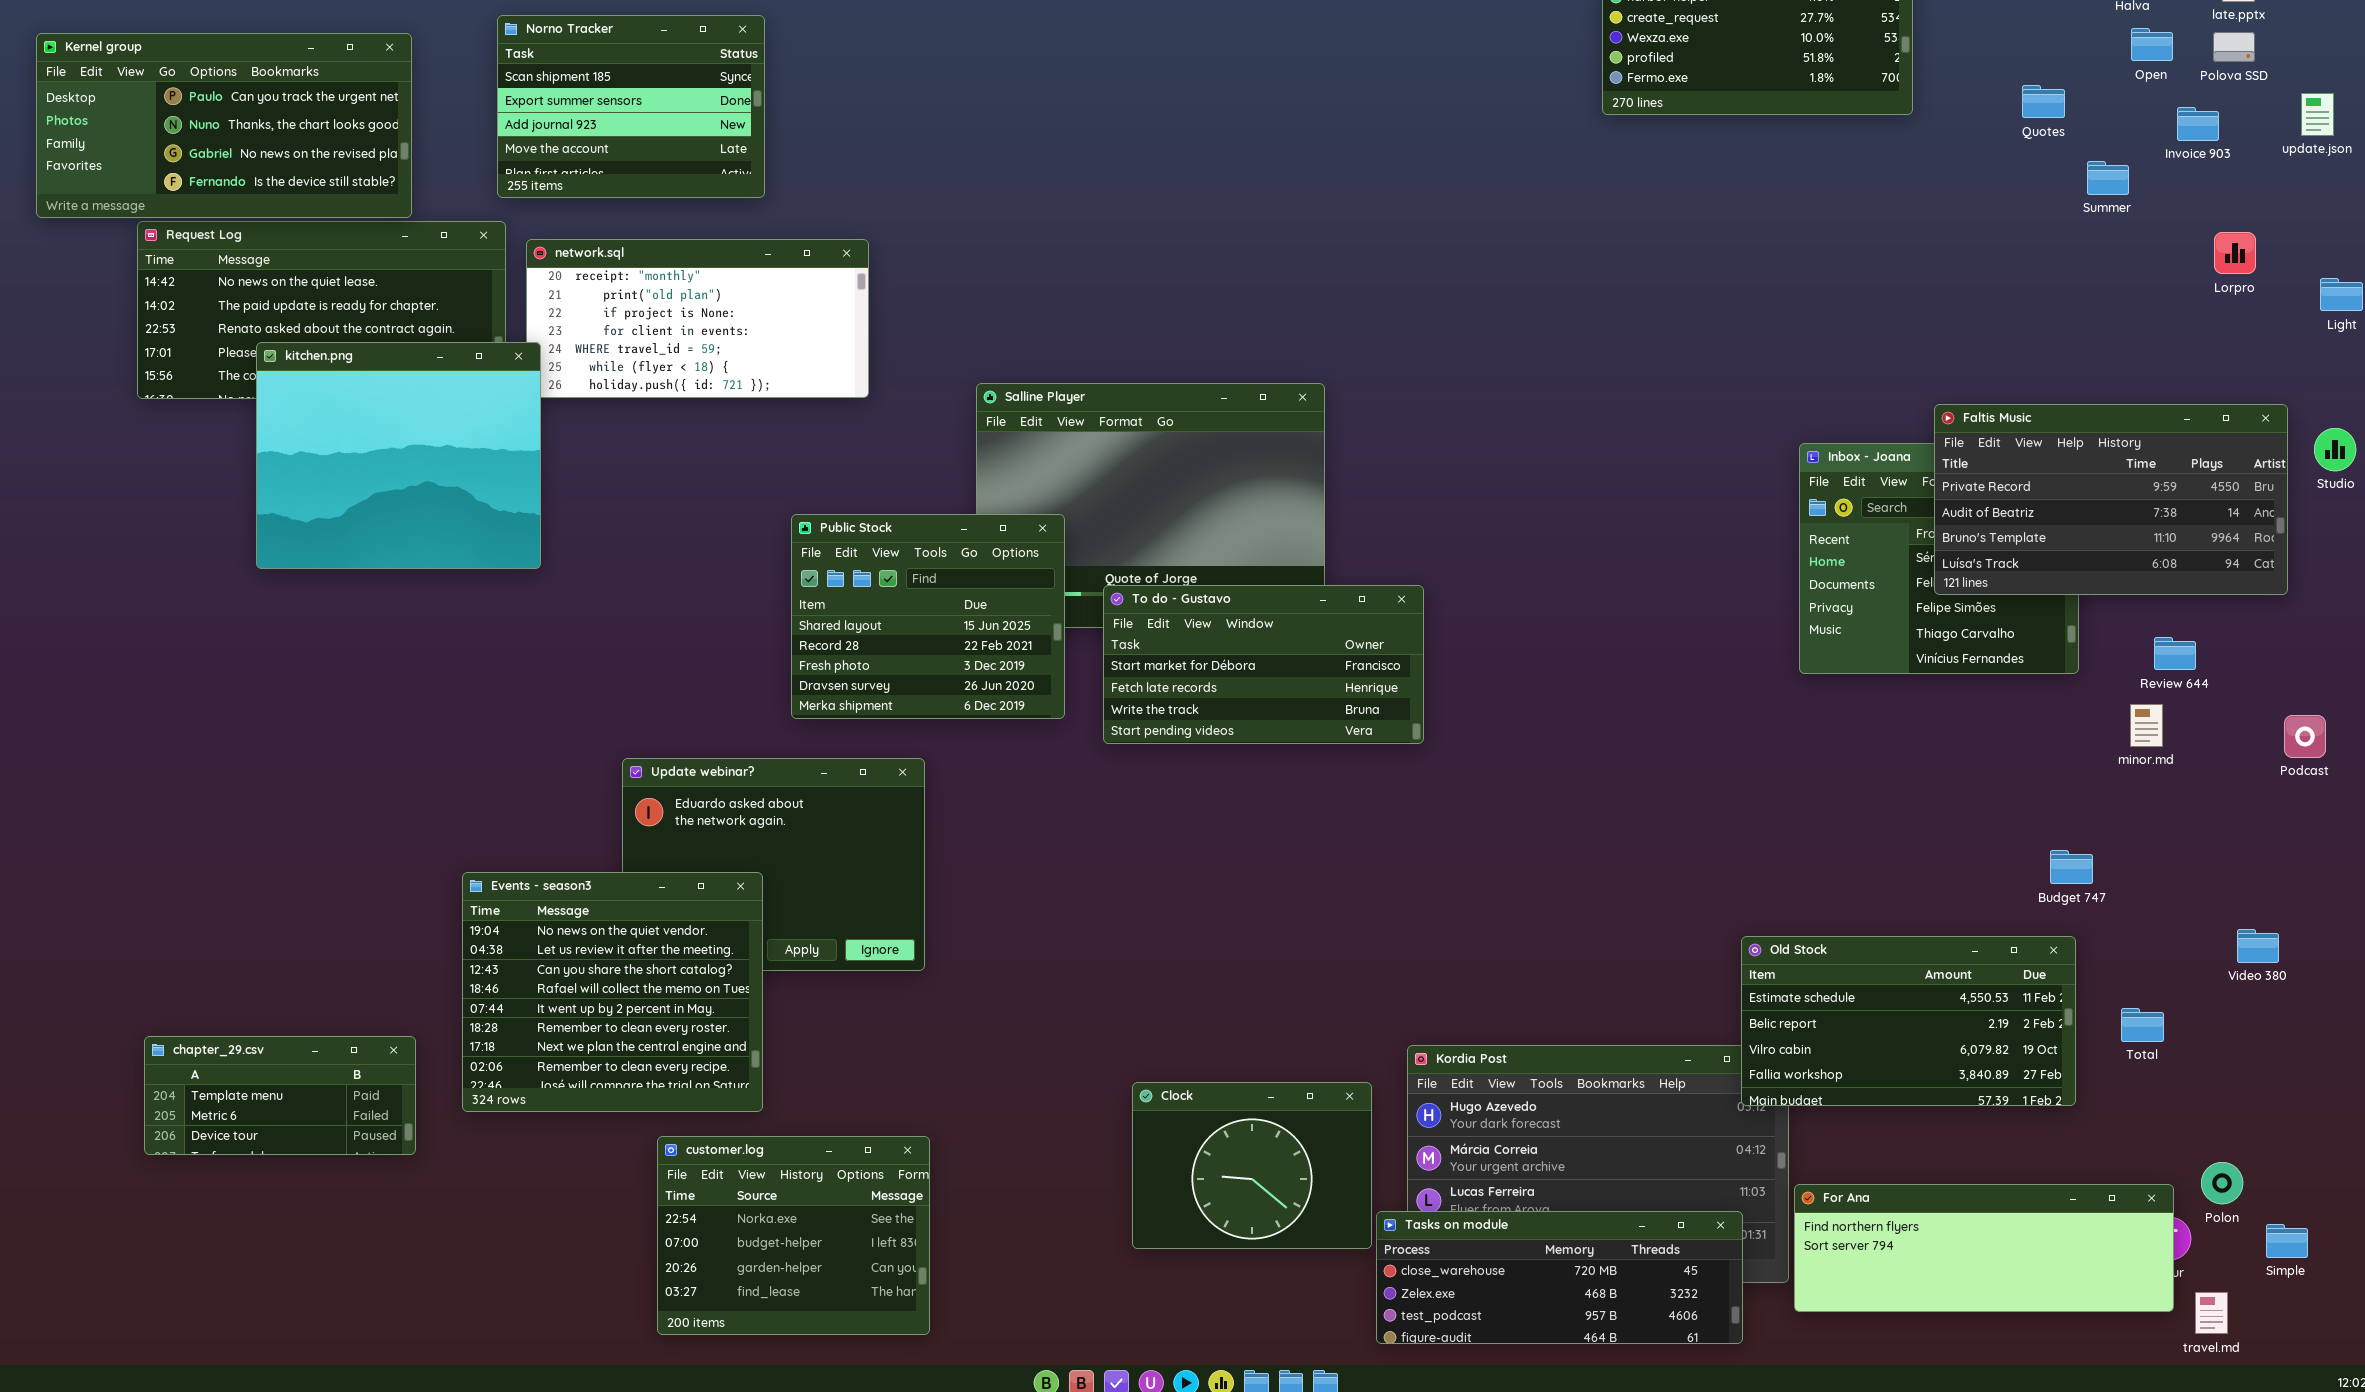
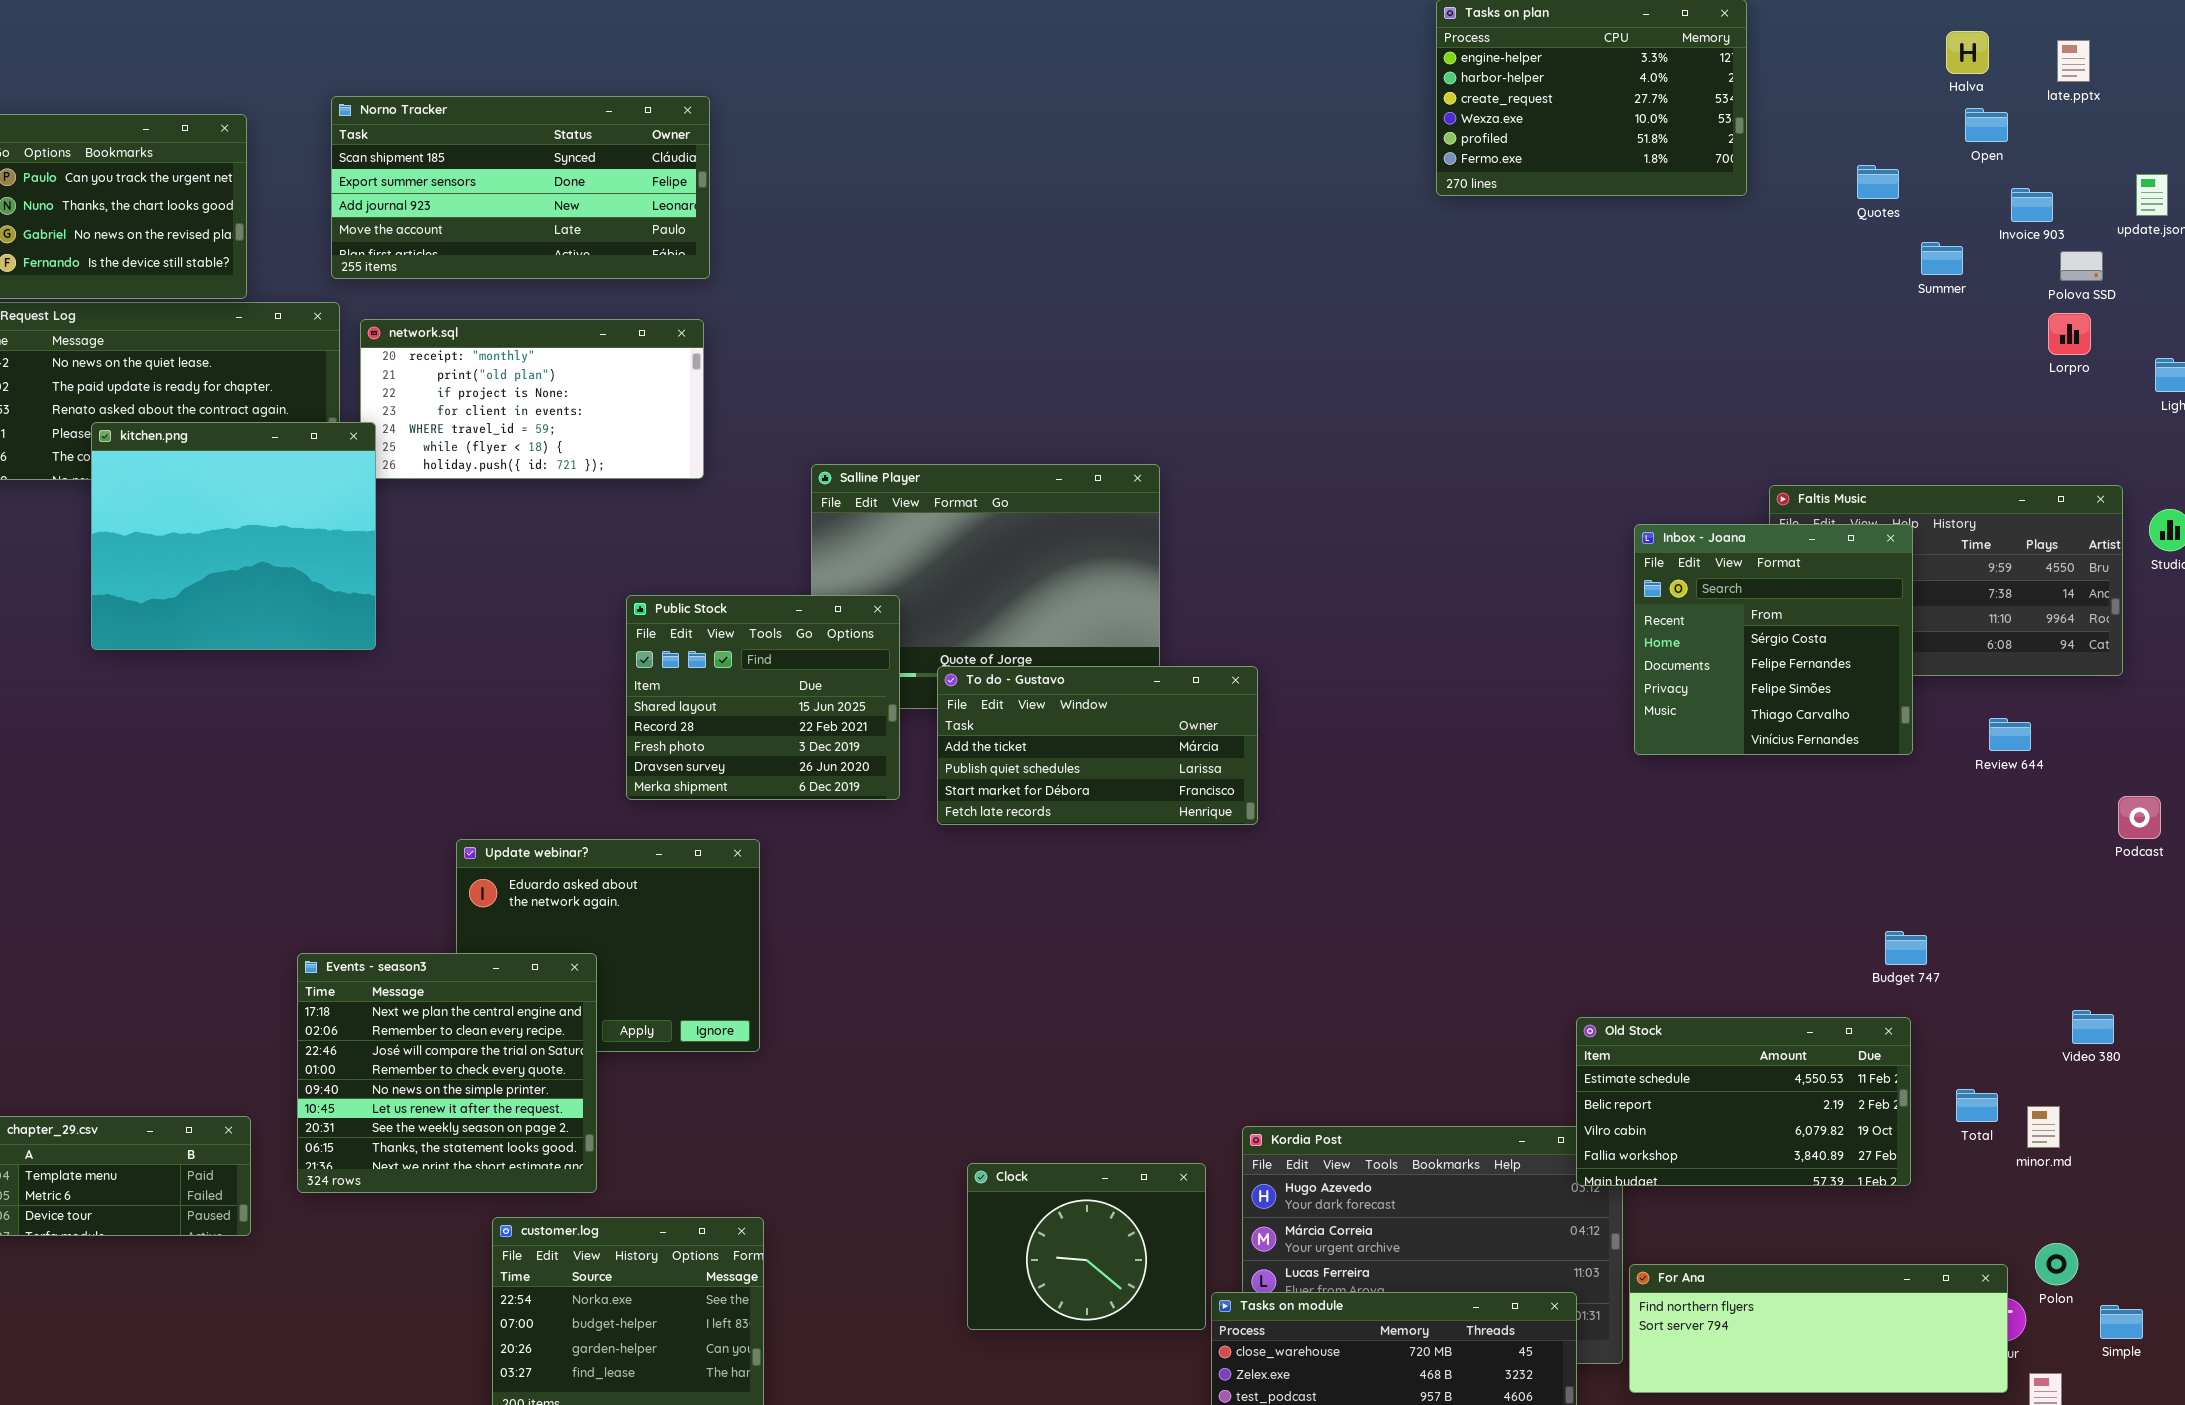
Norno Tracker: [497,15,765,198] -> [331,96,710,279], resized
Polova SSD: [2213,32,2255,62] -> [2060,251,2103,281], moved
Inbox - Joana: [1799,443,2079,674] -> [1634,524,1913,755], raised
To do - Gustavo: [1103,585,1424,744] -> [937,666,1258,825], scrolled up 2 rows
minor.md: [2130,704,2163,747] -> [2027,1106,2060,1148], moved
Events - season3: [462,872,763,1112] -> [297,953,597,1193], scrolled down 6 rows

